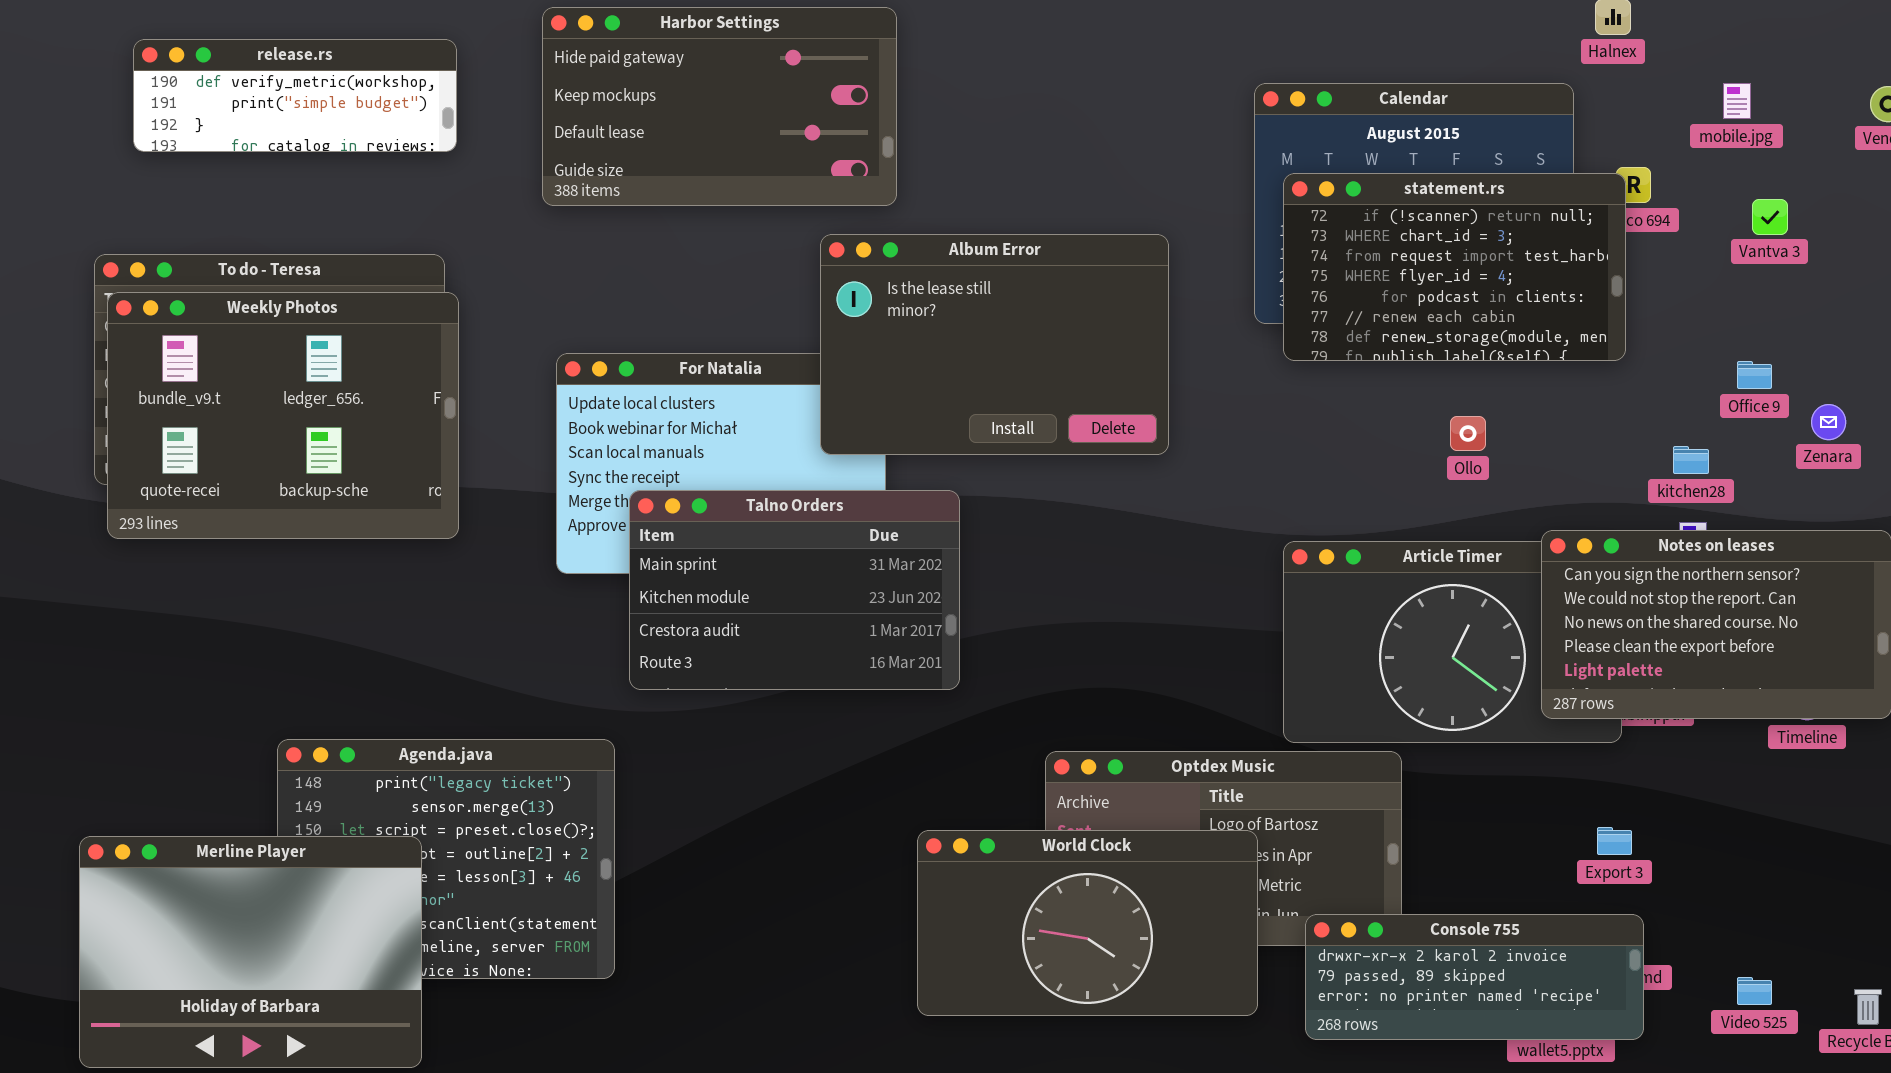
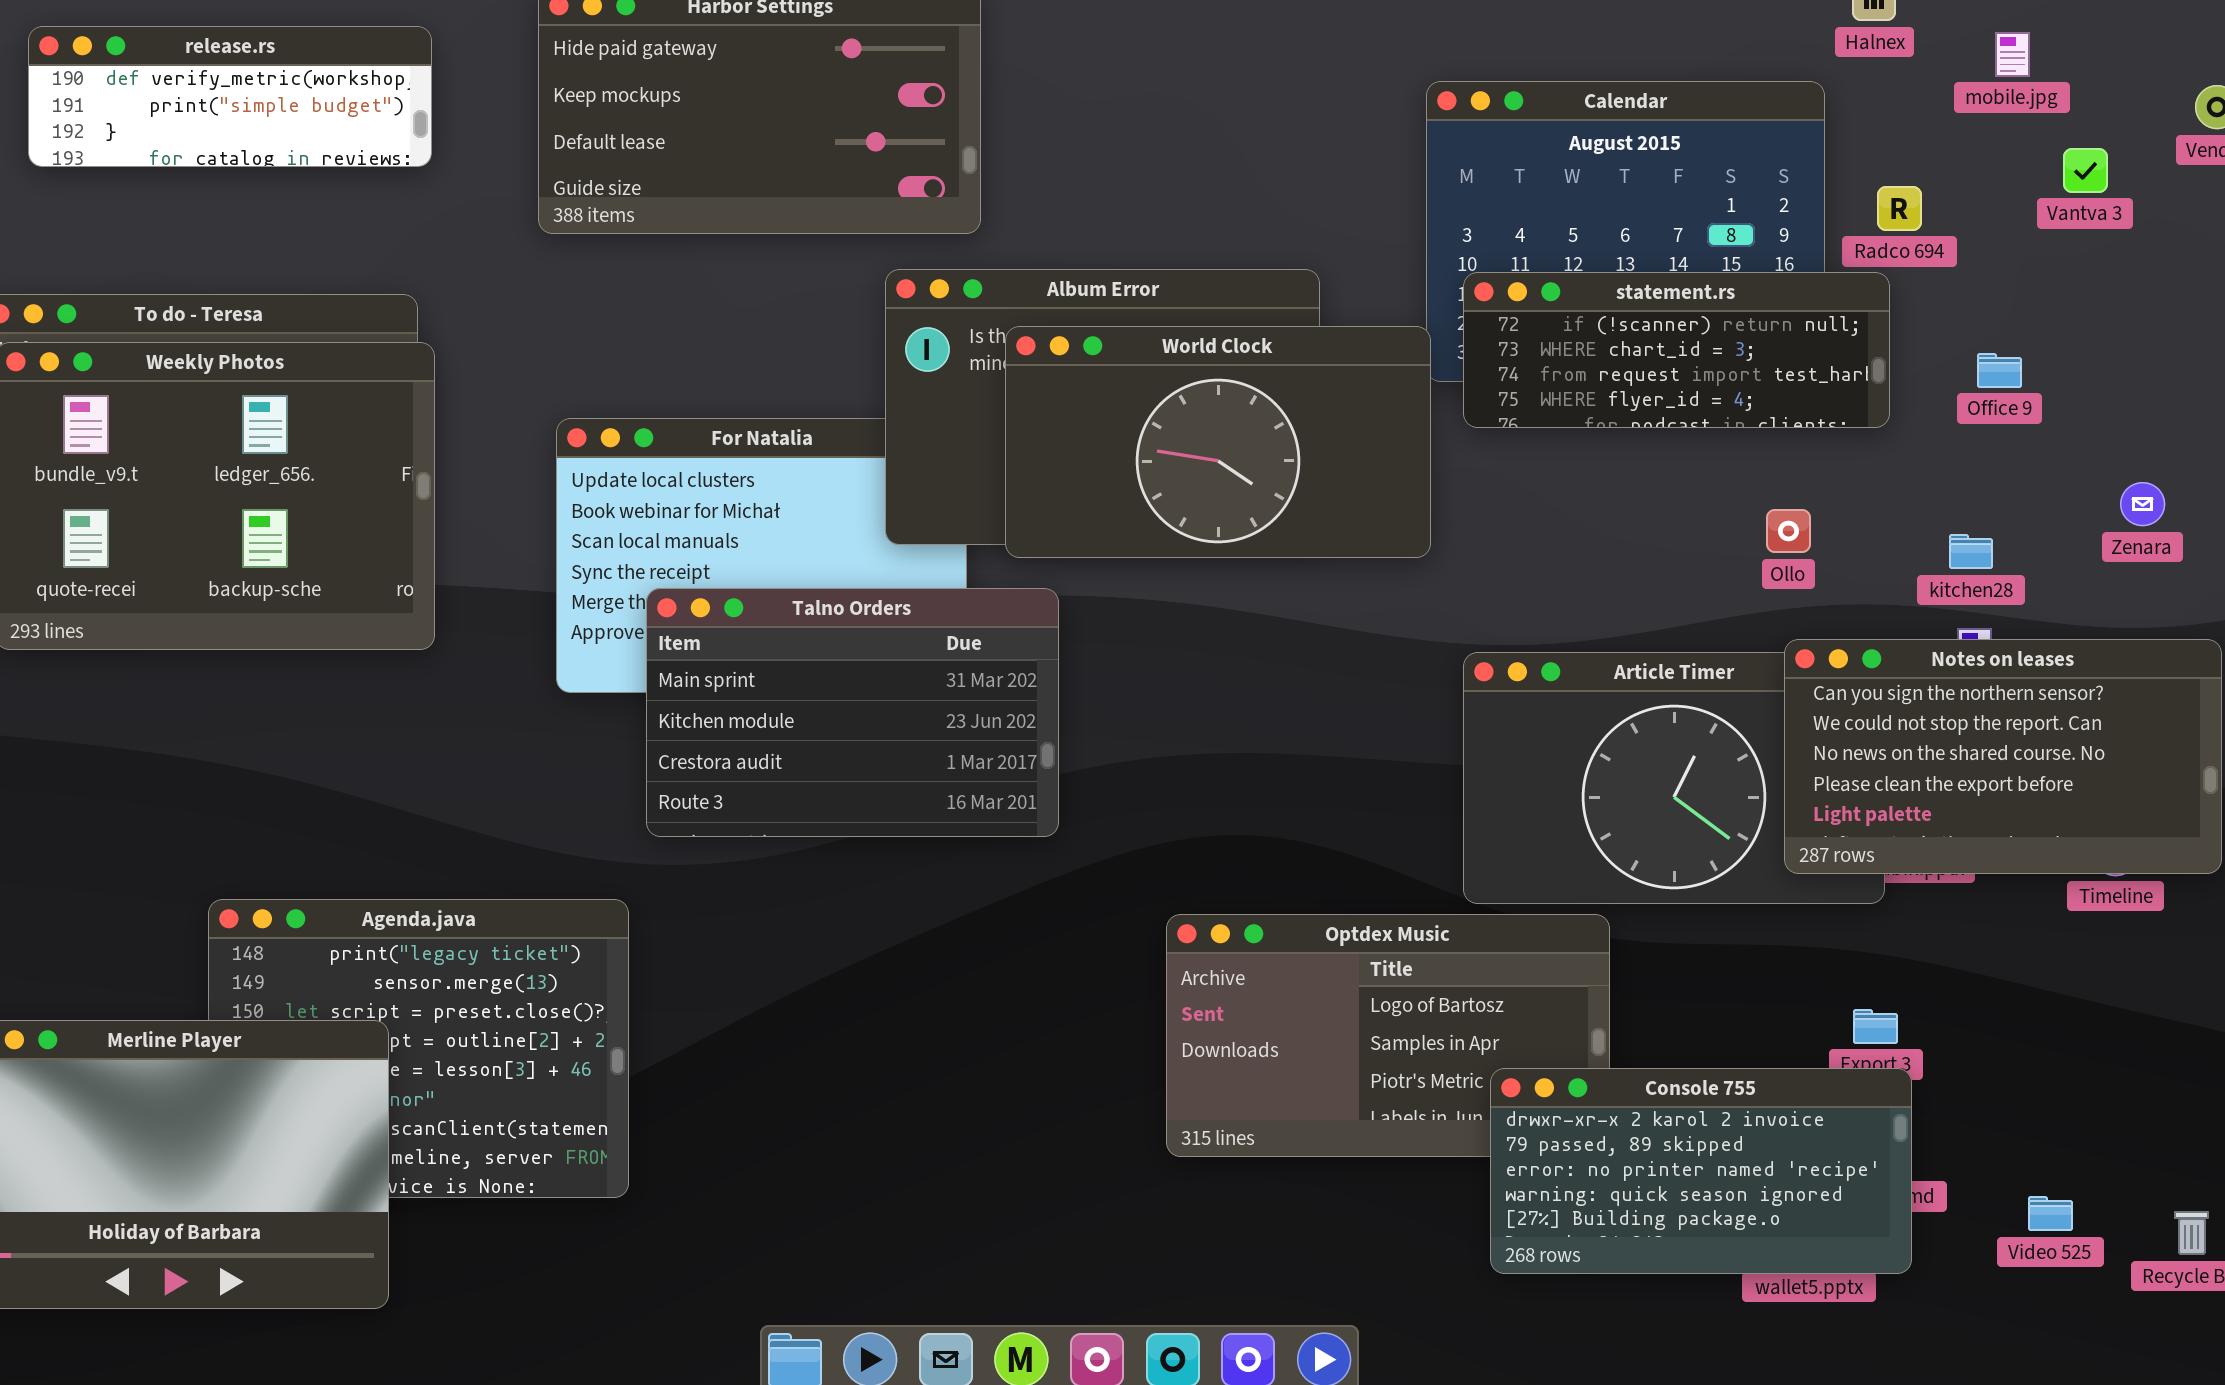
mobile.jpg: [1723,83,1751,119] -> [1995,32,2030,77], moved
statement.rs: [1283,173,1626,361] -> [1463,272,1890,428], resized
Vantva 3: [1752,199,1788,235] -> [2063,148,2108,193], moved
Office 9: [1737,361,1772,389] -> [1977,353,2022,388], moved
Ollo: [1450,416,1486,451] -> [1766,509,1811,553], moved
World Clock: [917,830,1258,1016] -> [1005,326,1431,558], moved
Console 755: [1305,914,1644,1040] -> [1490,1068,1912,1274], resized

